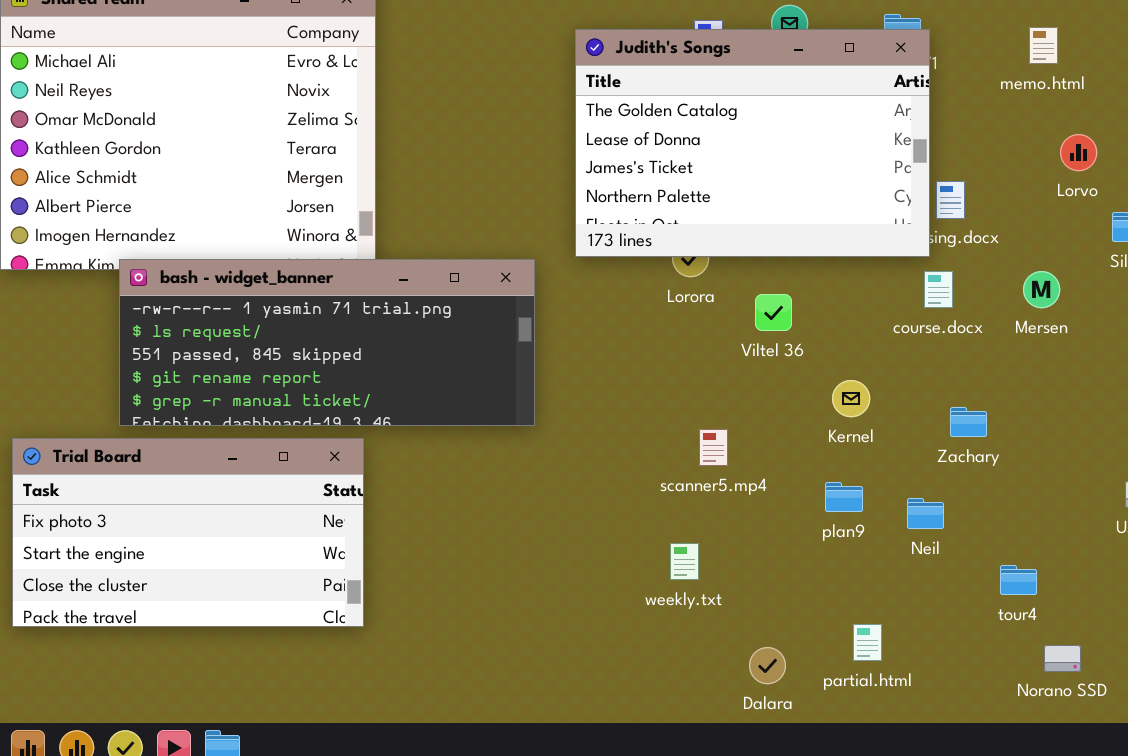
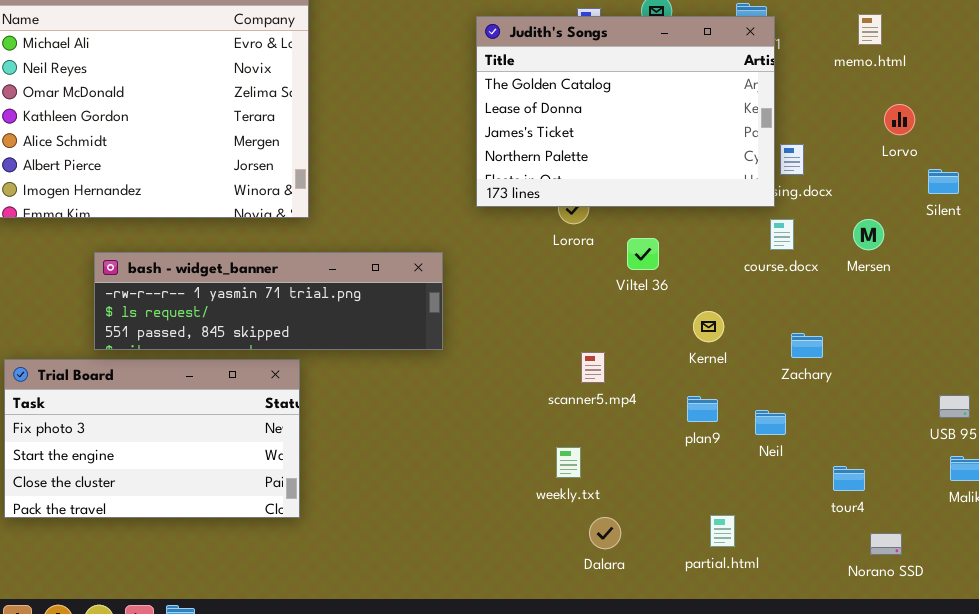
bash - widget_banner: [119,259,535,426] -> [94,252,443,350], resized
Dalara: [749,647,786,684] -> [589,517,621,549], moved

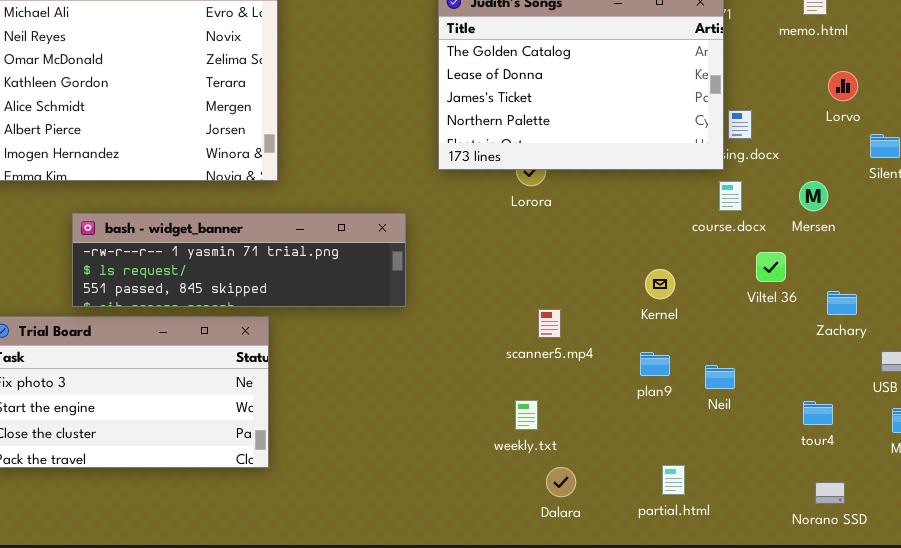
Viltel 36: [627,238,659,270] -> [756,252,786,282], moved
Zachary: [791,333,823,358] -> [827,291,857,315], moved
tour4: [833,466,865,491] -> [803,401,833,425], moved

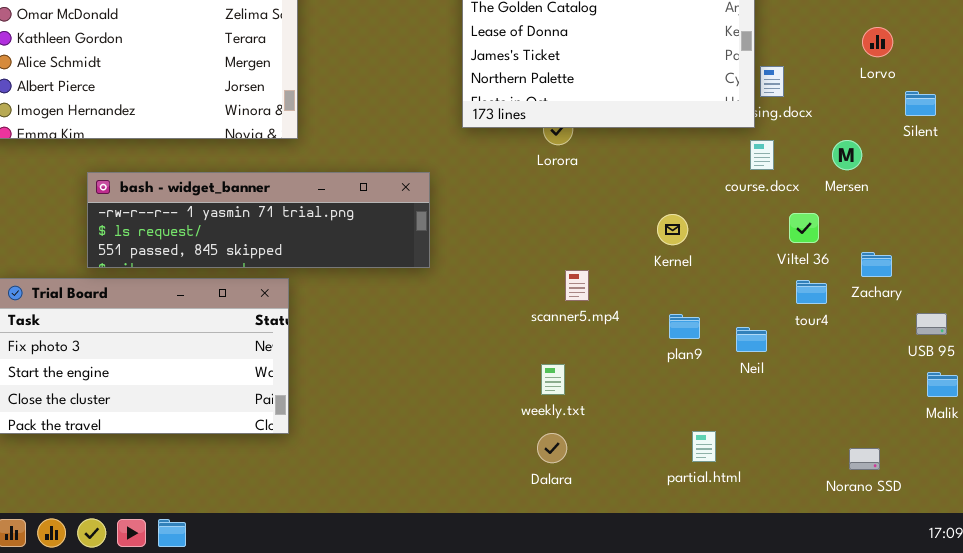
Kernel: [645,269,675,299] -> [657,214,688,245], moved
tour4: [803,401,833,425] -> [796,280,827,304], moved
Dalara: [546,467,576,497] -> [537,433,567,463], moved

